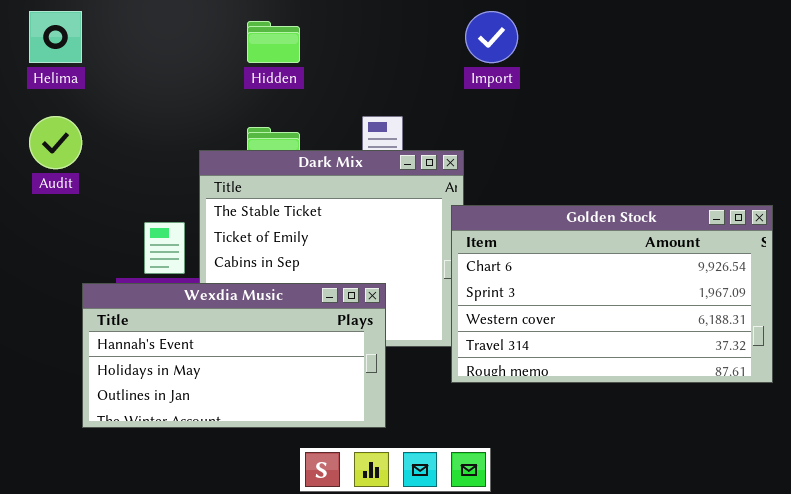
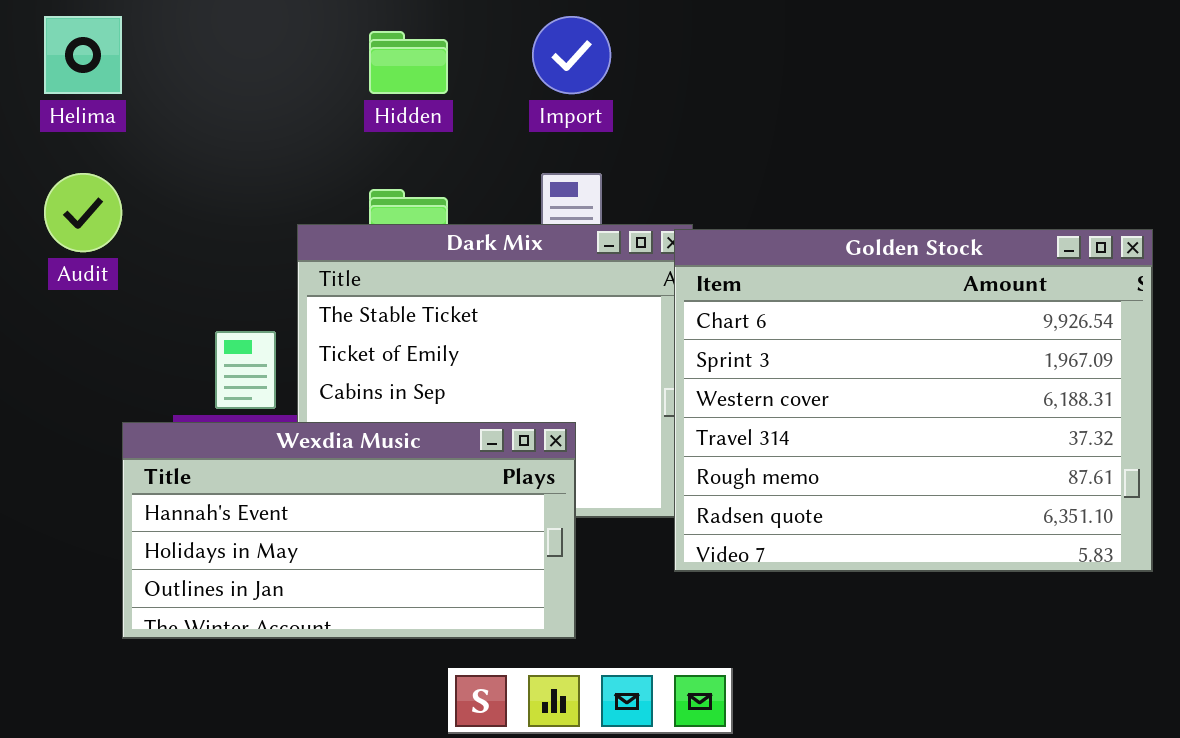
Import: [465,11,518,63] -> [532,16,611,94], moved
Golden Stock: [451,205,773,383] -> [674,229,1153,572], resized

